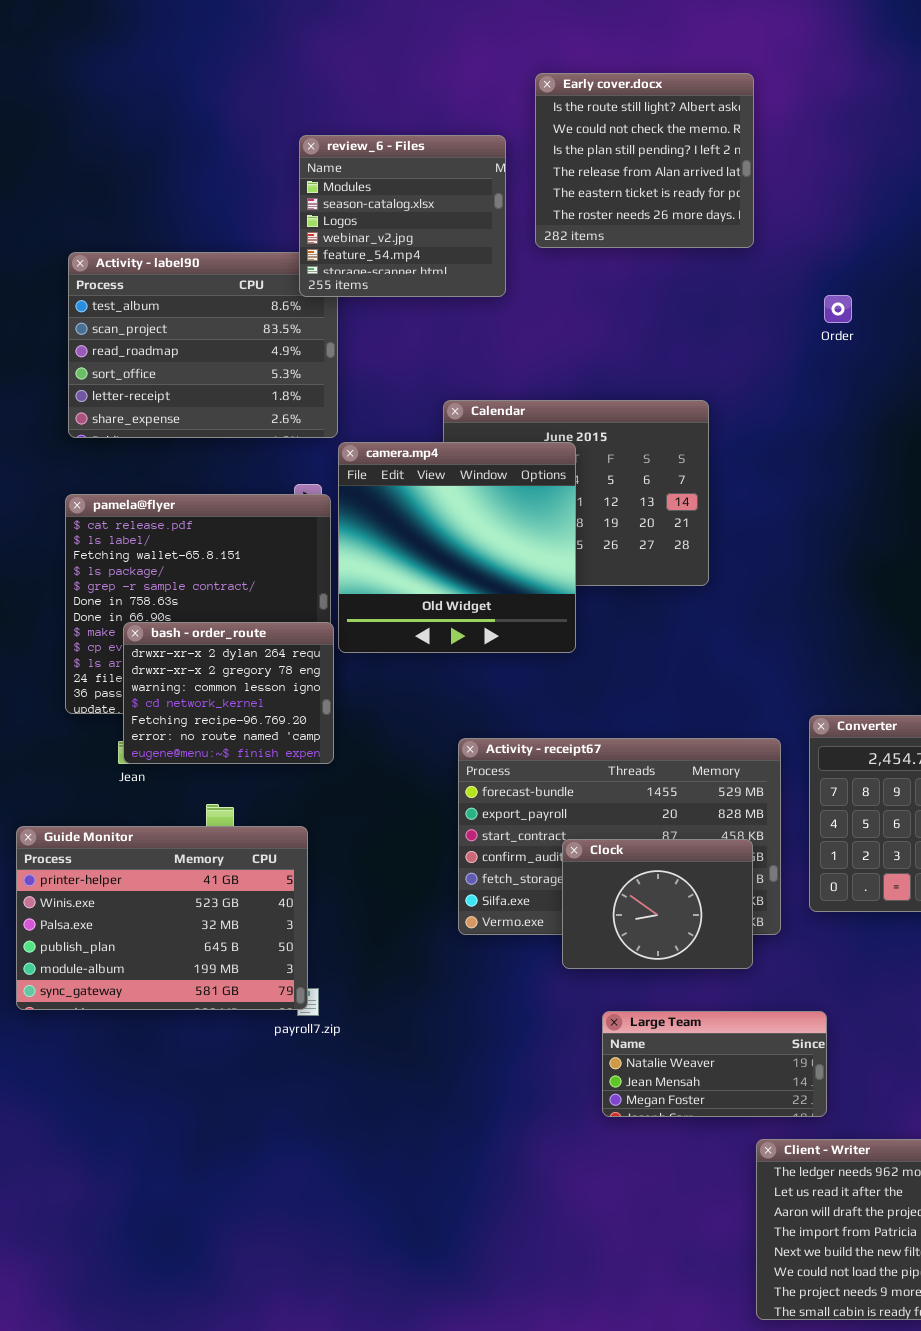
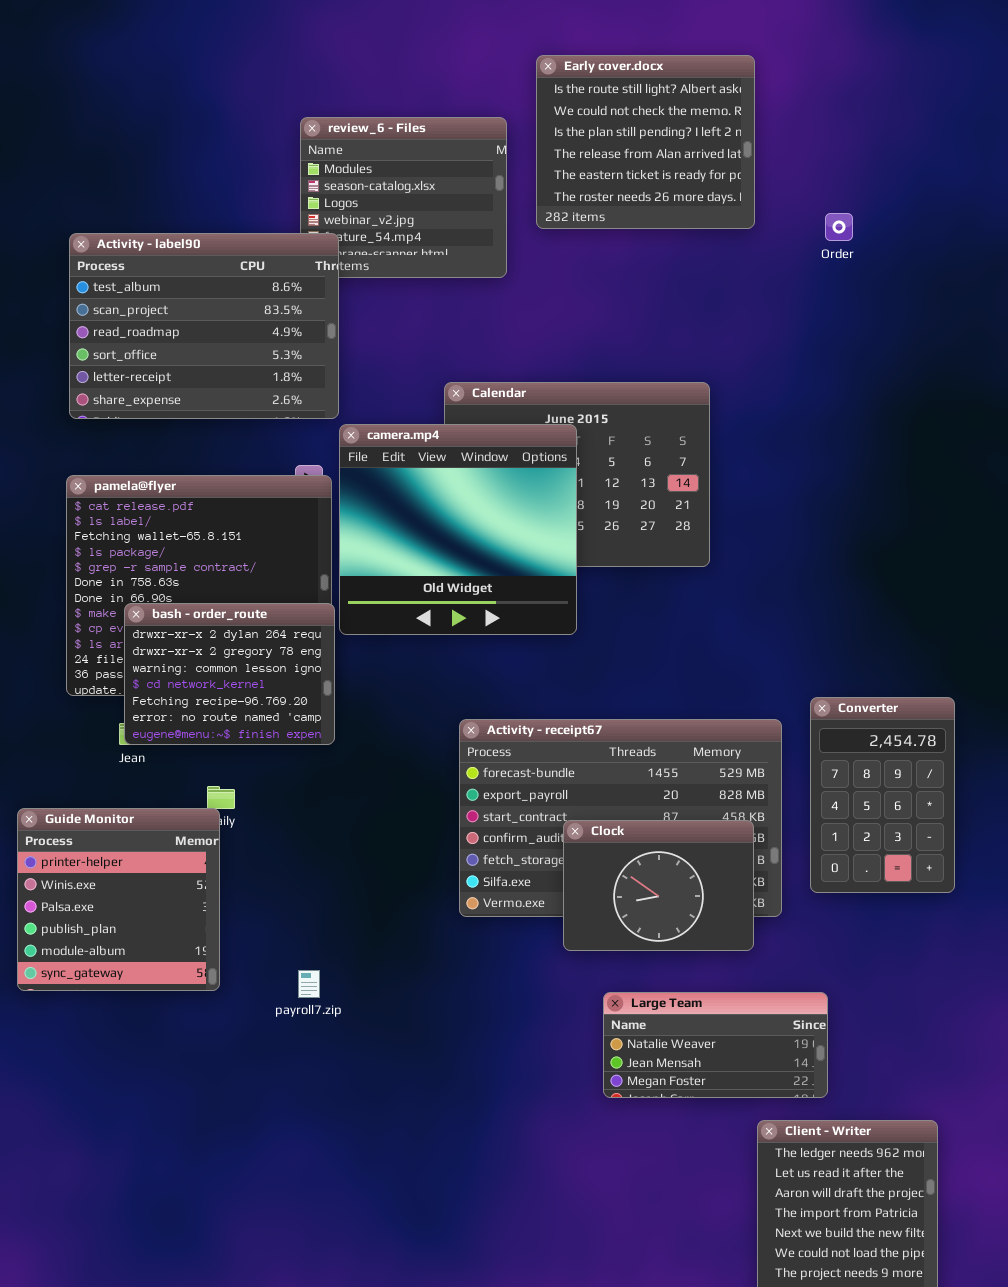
Activity - label90: [68,252,338,438] -> [69,233,339,419], raised
Order: [824,295,852,323] -> [825,213,853,241], moved
Guide Monitor: [16,826,308,1010] -> [17,808,220,991], resized

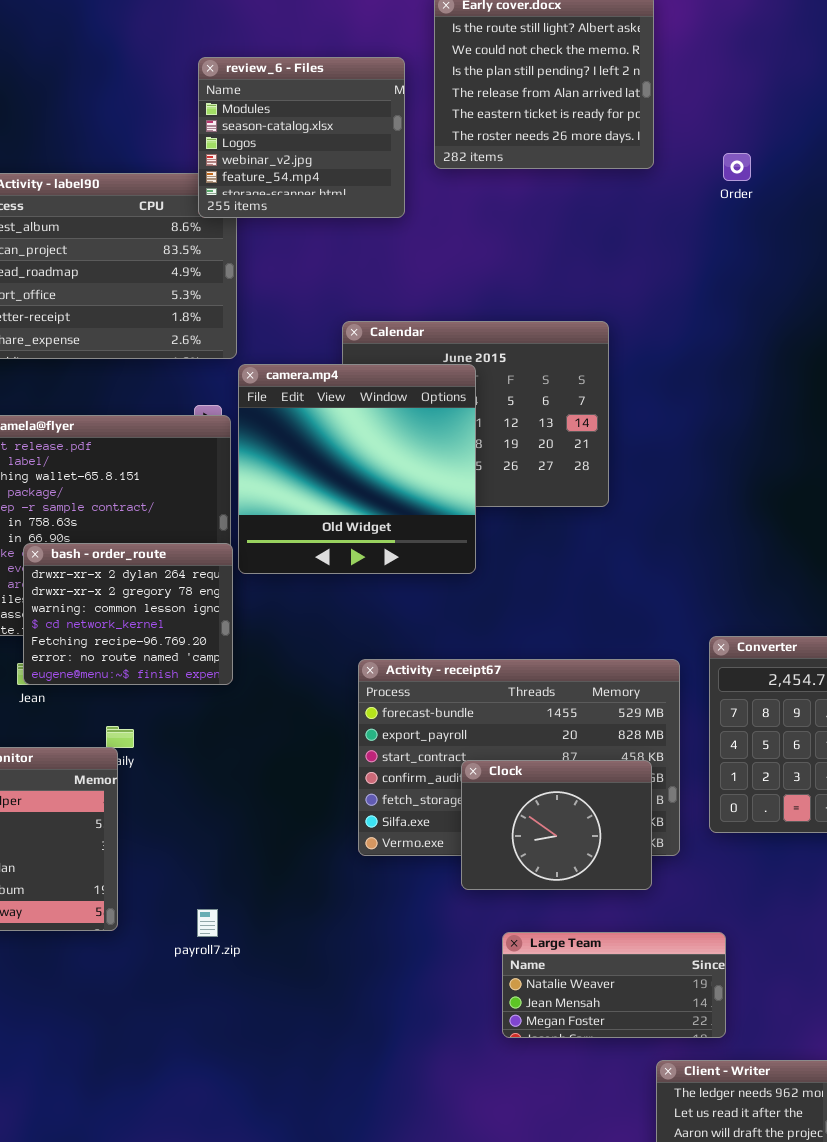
review_6 - Files: [300,117,507,278] -> [198,57,405,218], raised

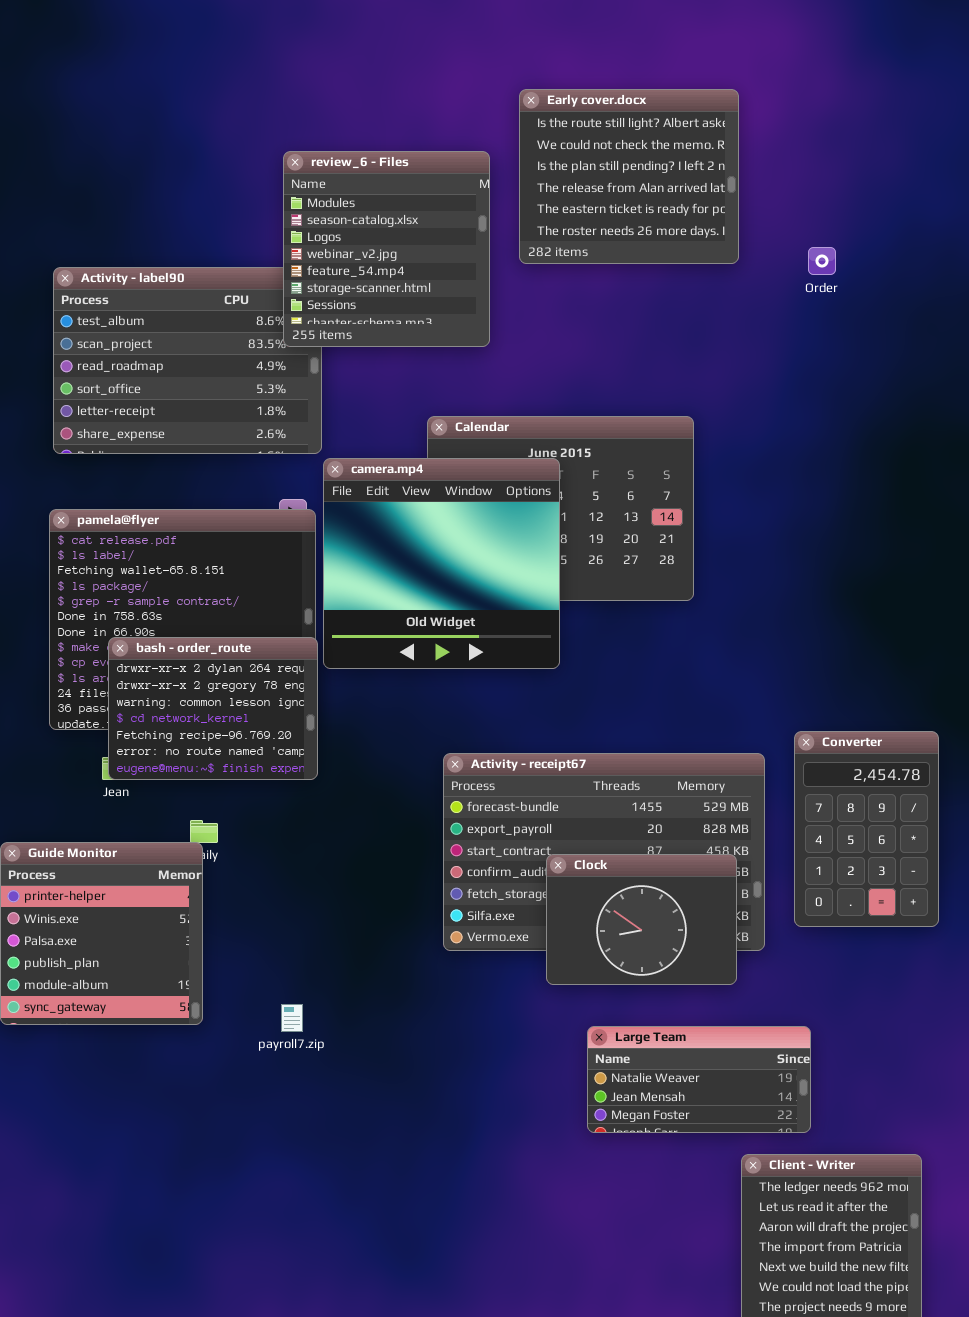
review_6 - Files: [198,57,405,218] -> [283,151,490,347], resized

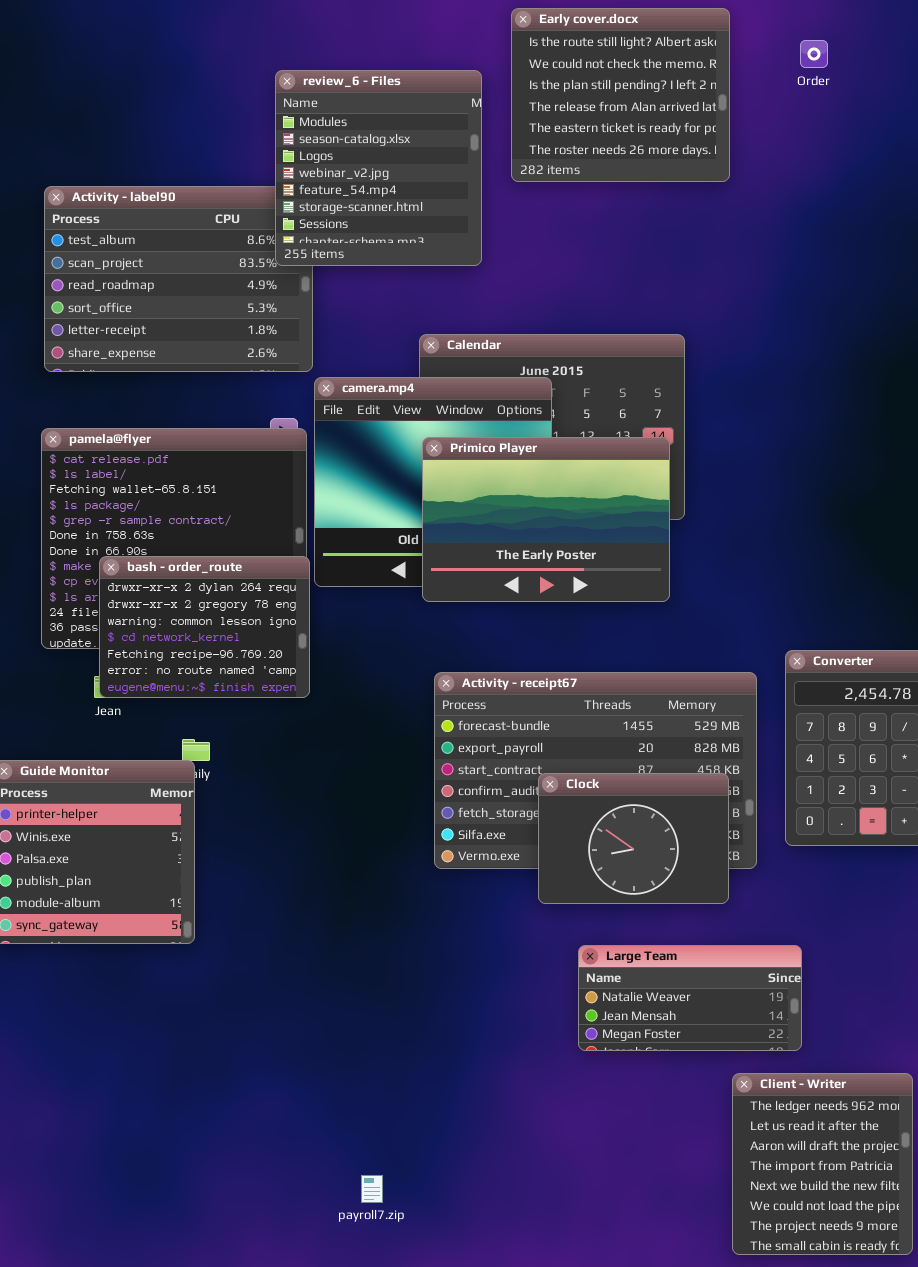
Order: [808,247,836,275] -> [800,40,828,68], moved
Primico Player: none -> [422,437,670,602], opened
payroll7.zip: [281,1004,303,1032] -> [361,1175,383,1203], moved

